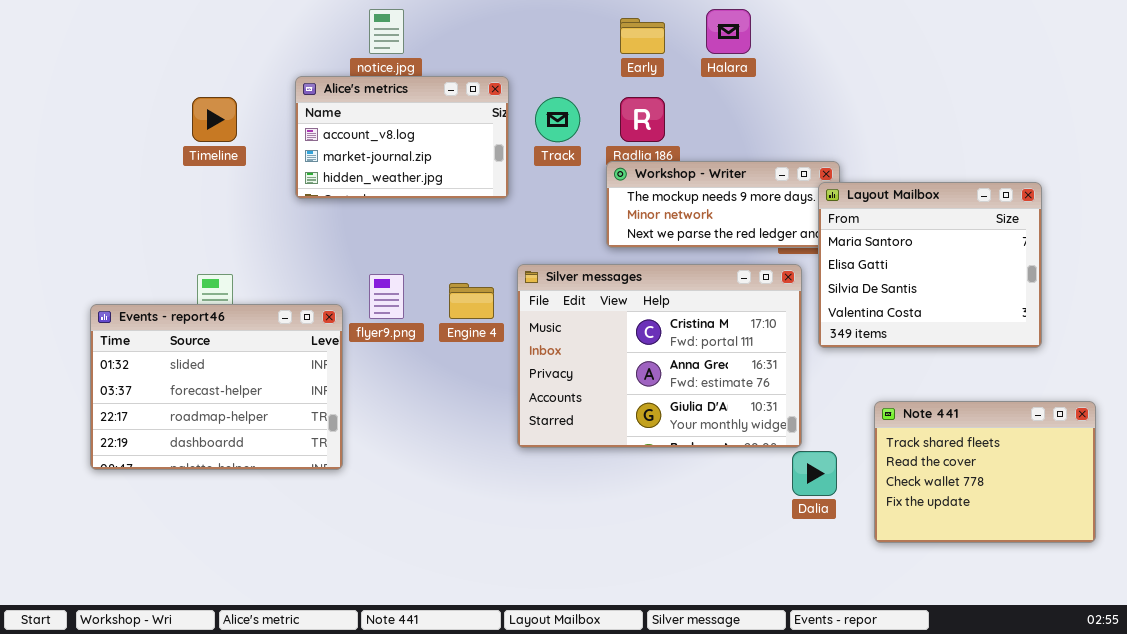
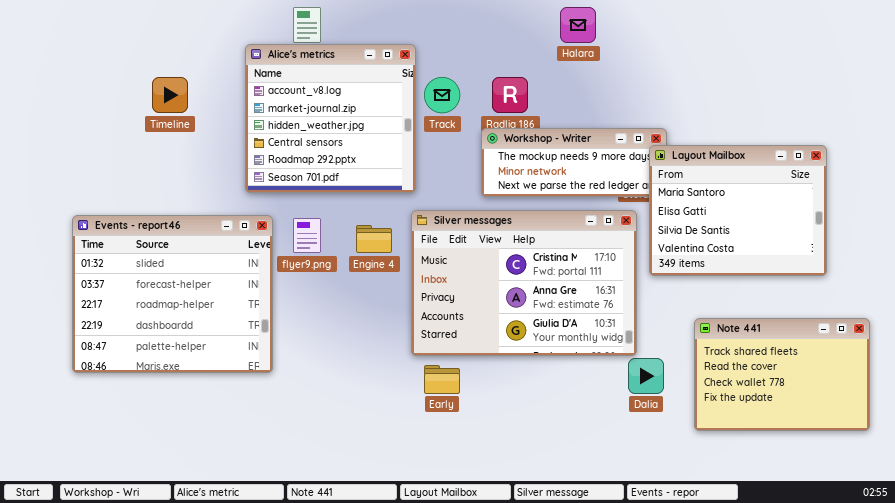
Early: [620,18,665,54] -> [424,365,460,394], moved
Alice's metrics: [295,76,509,199] -> [245,44,416,193], moved, resized
Events - report46: [90,304,343,470] -> [72,215,273,373], resized

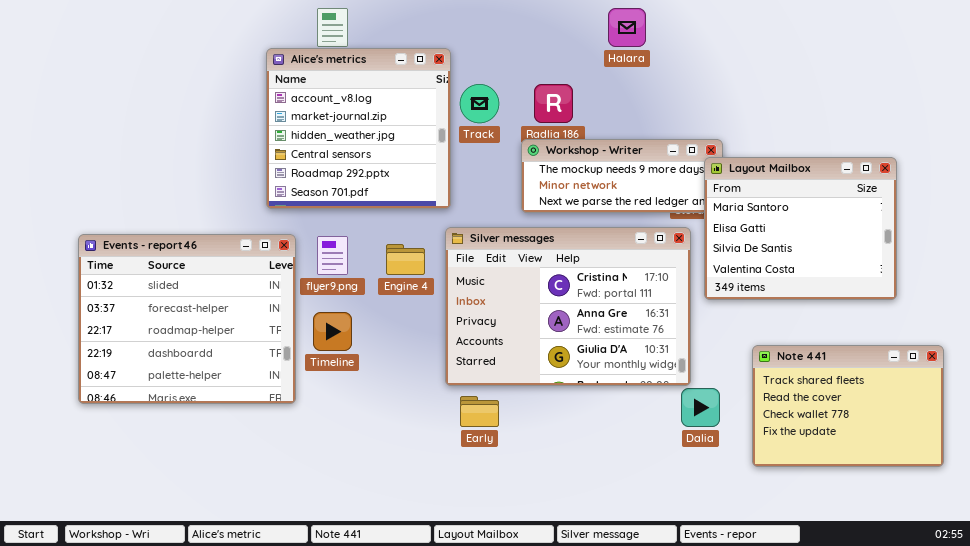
Timeline: [152,77,188,113] -> [313,312,352,351], moved

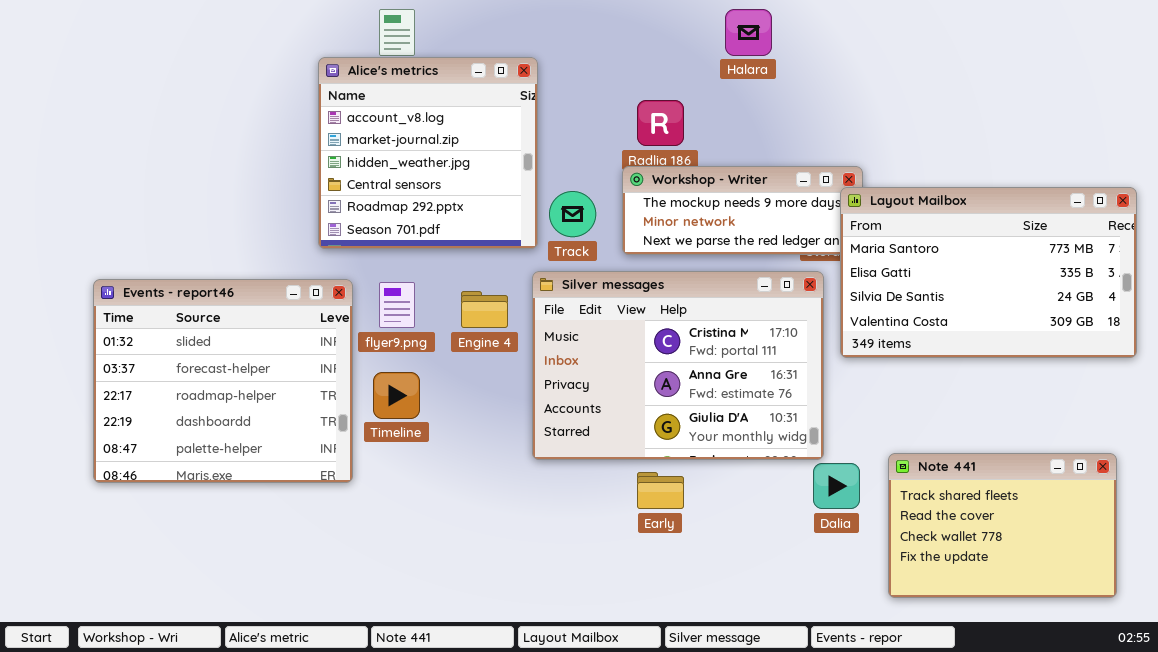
Track: [460,84,499,123] -> [549,191,596,237], moved
Layout Mailbox: [704,157,897,300] -> [840,187,1137,358], resized
Note 441: [752,345,944,467] -> [888,453,1117,598], moved
Early: [460,396,499,427] -> [637,472,684,509], moved

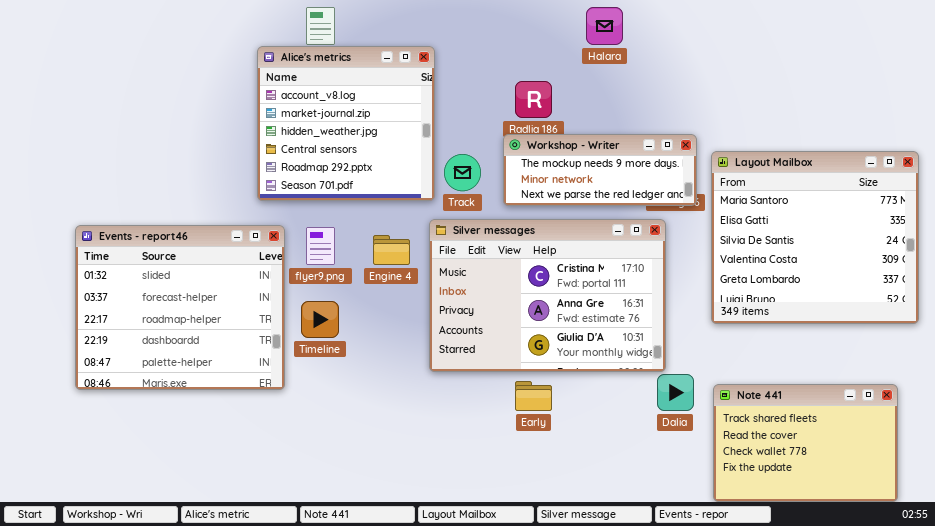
Layout Mailbox: [840,187,1137,358] -> [711,151,919,324], resized
Note 441: [888,453,1117,598] -> [713,384,898,502], moved

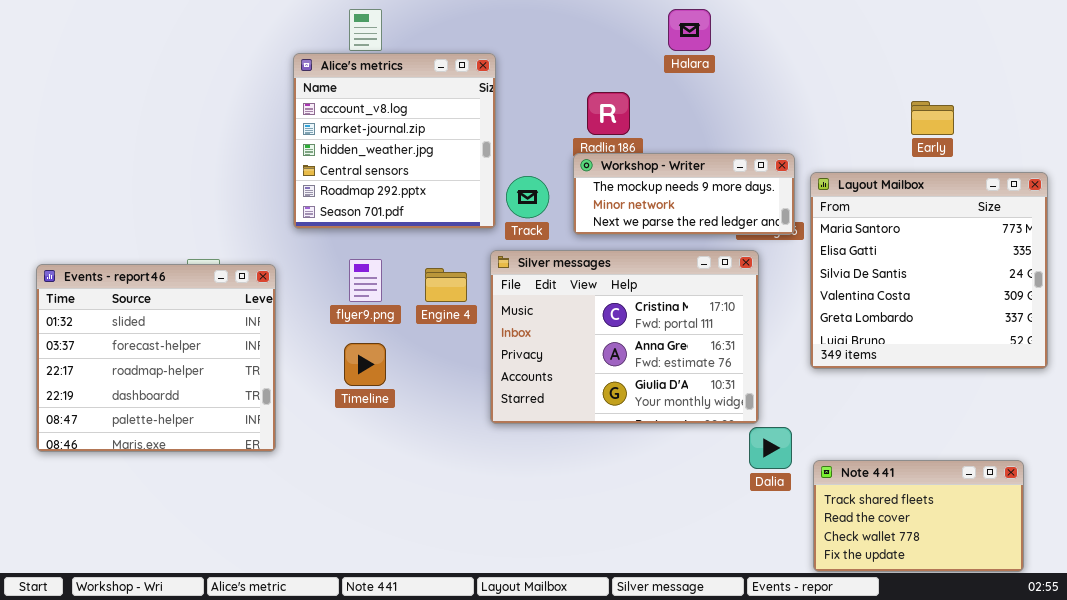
Events - report46: [75,225,285,390] -> [36,264,276,452], moved
Early: [515,381,552,411] -> [911,101,954,135], moved
Note 441: [713,384,898,502] -> [813,460,1024,572], resized

